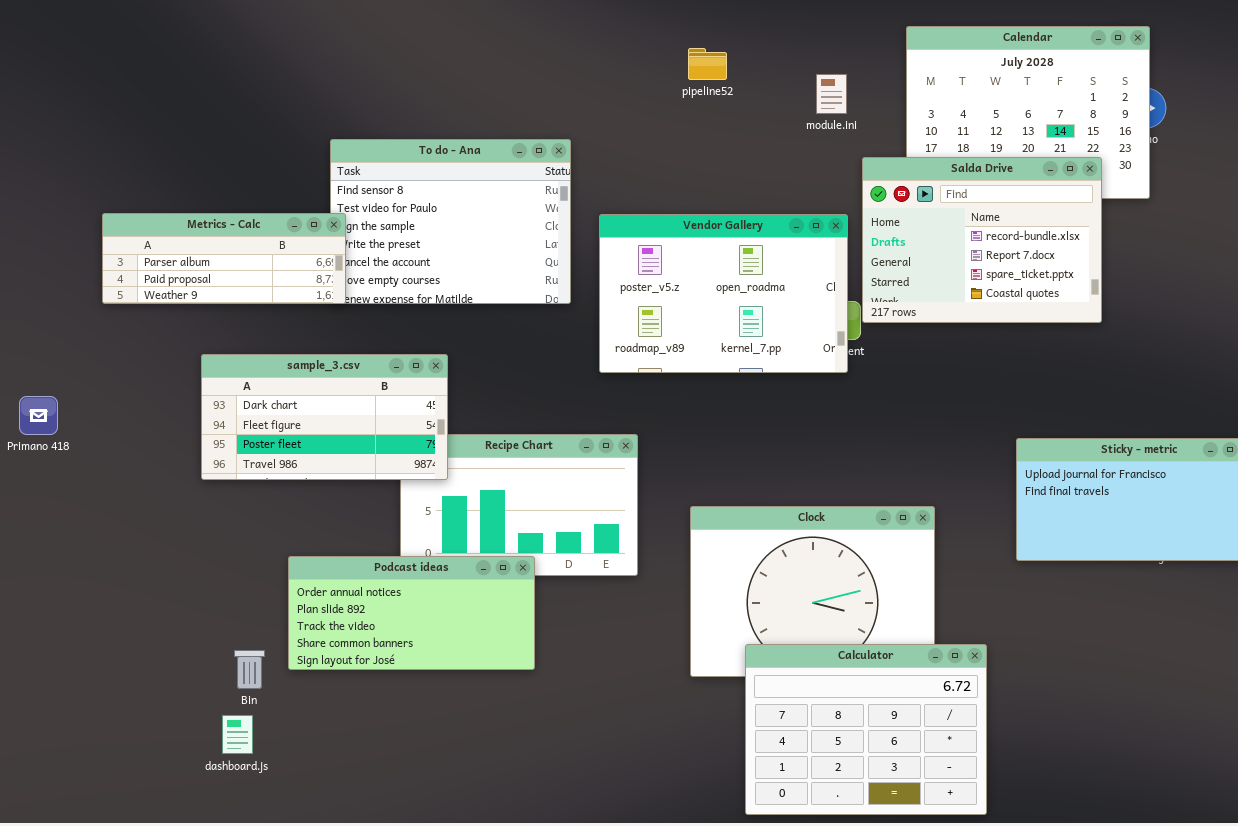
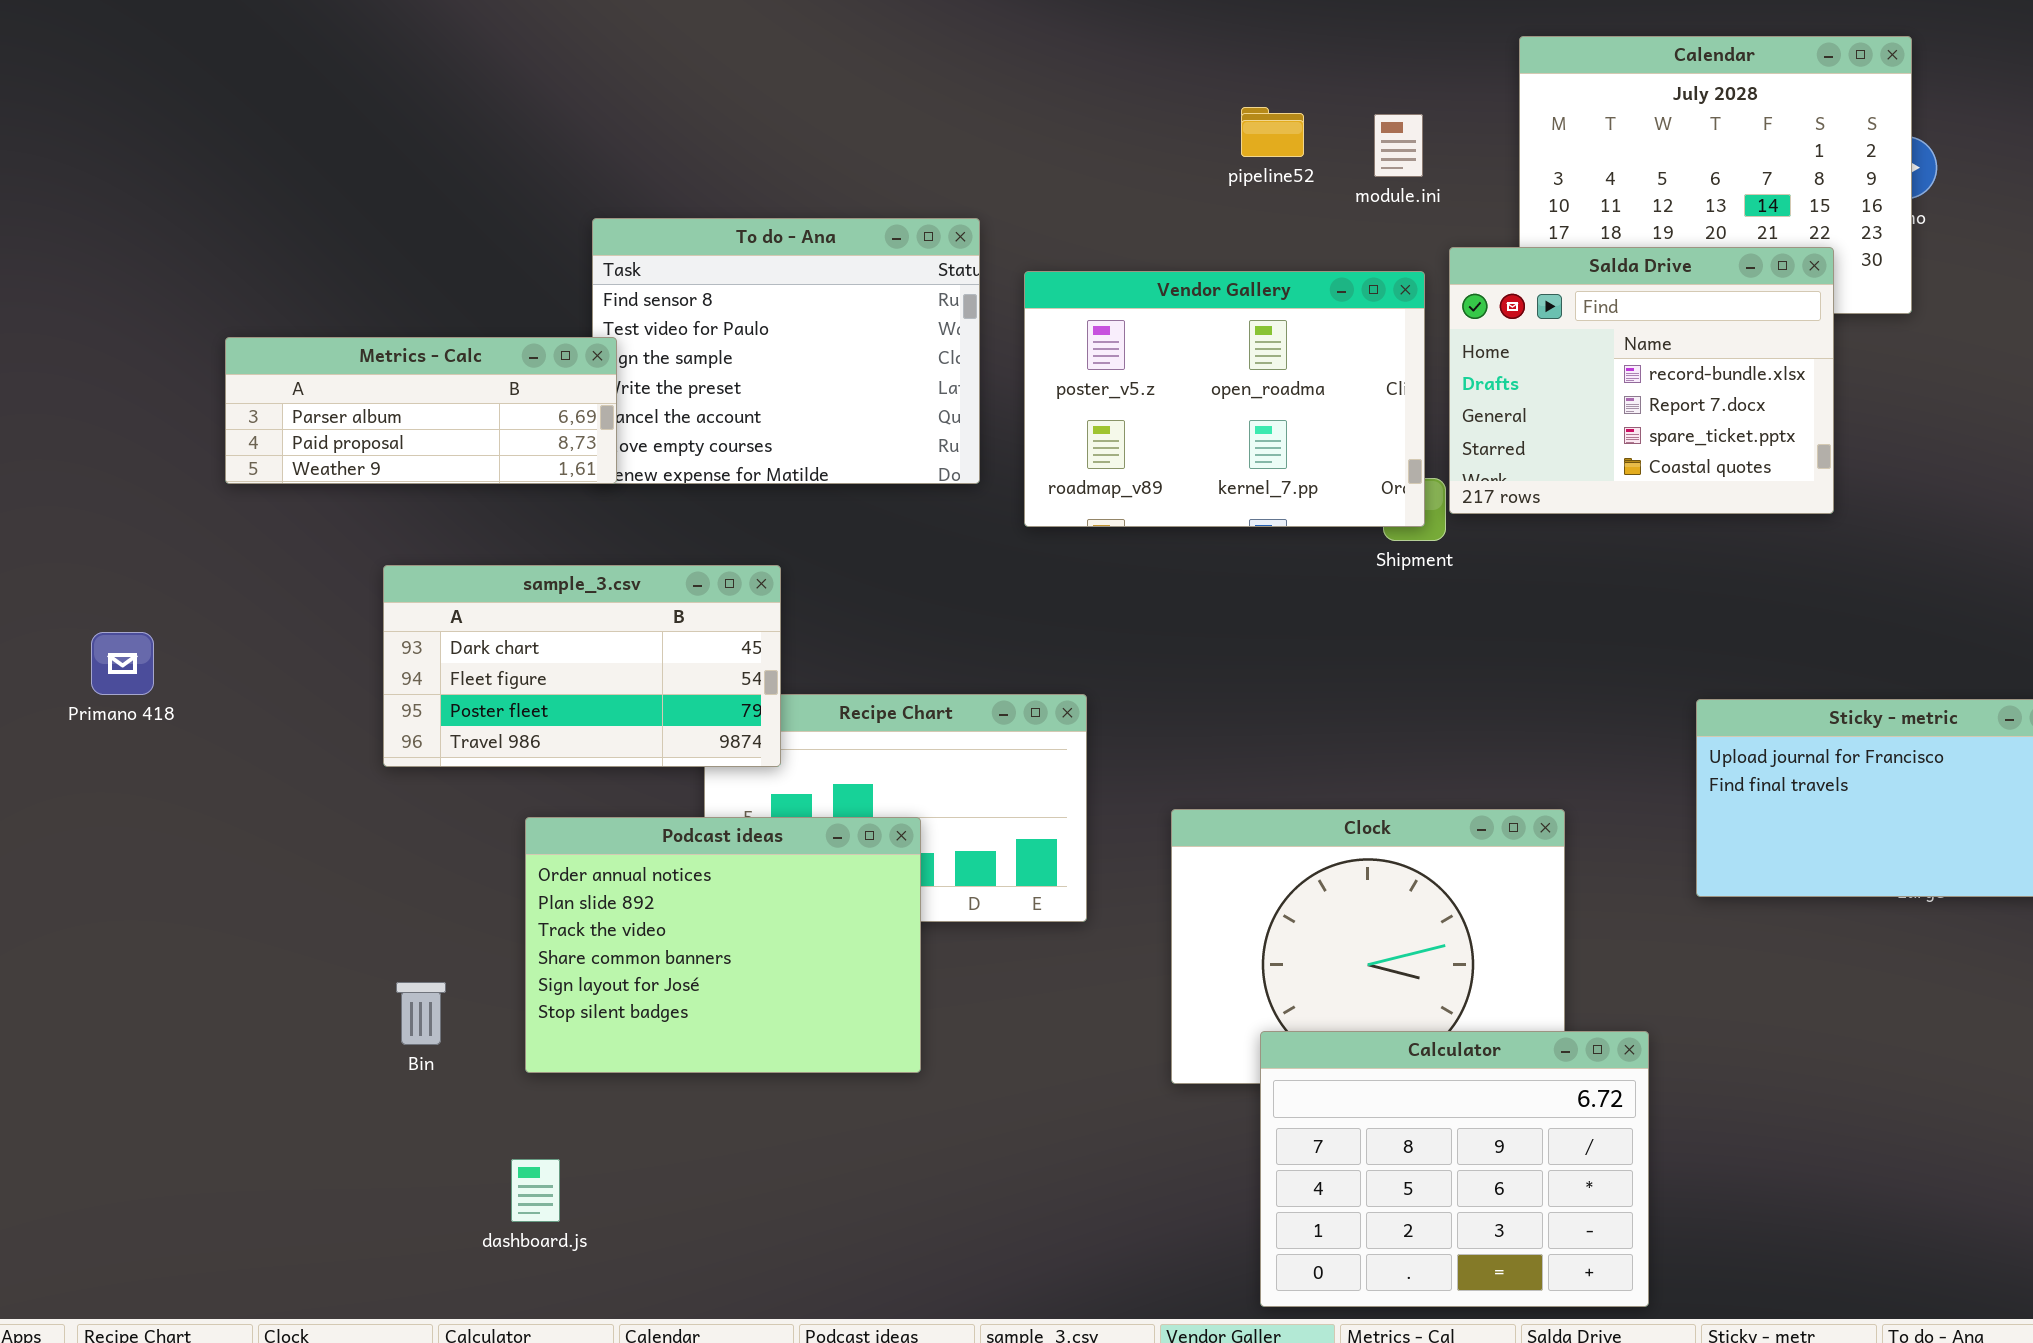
pipeline52: [688,48,727,80] -> [1241,107,1304,157], moved
Vendor Gallery: [599,214,848,373] -> [1024,271,1425,527], moved
Podcast ideas: [288,556,535,670] -> [525,817,921,1073], resized
Bin: [234,650,265,689] -> [396,982,446,1045], moved
dashboard.js: [222,715,253,754] -> [511,1159,560,1222], moved

